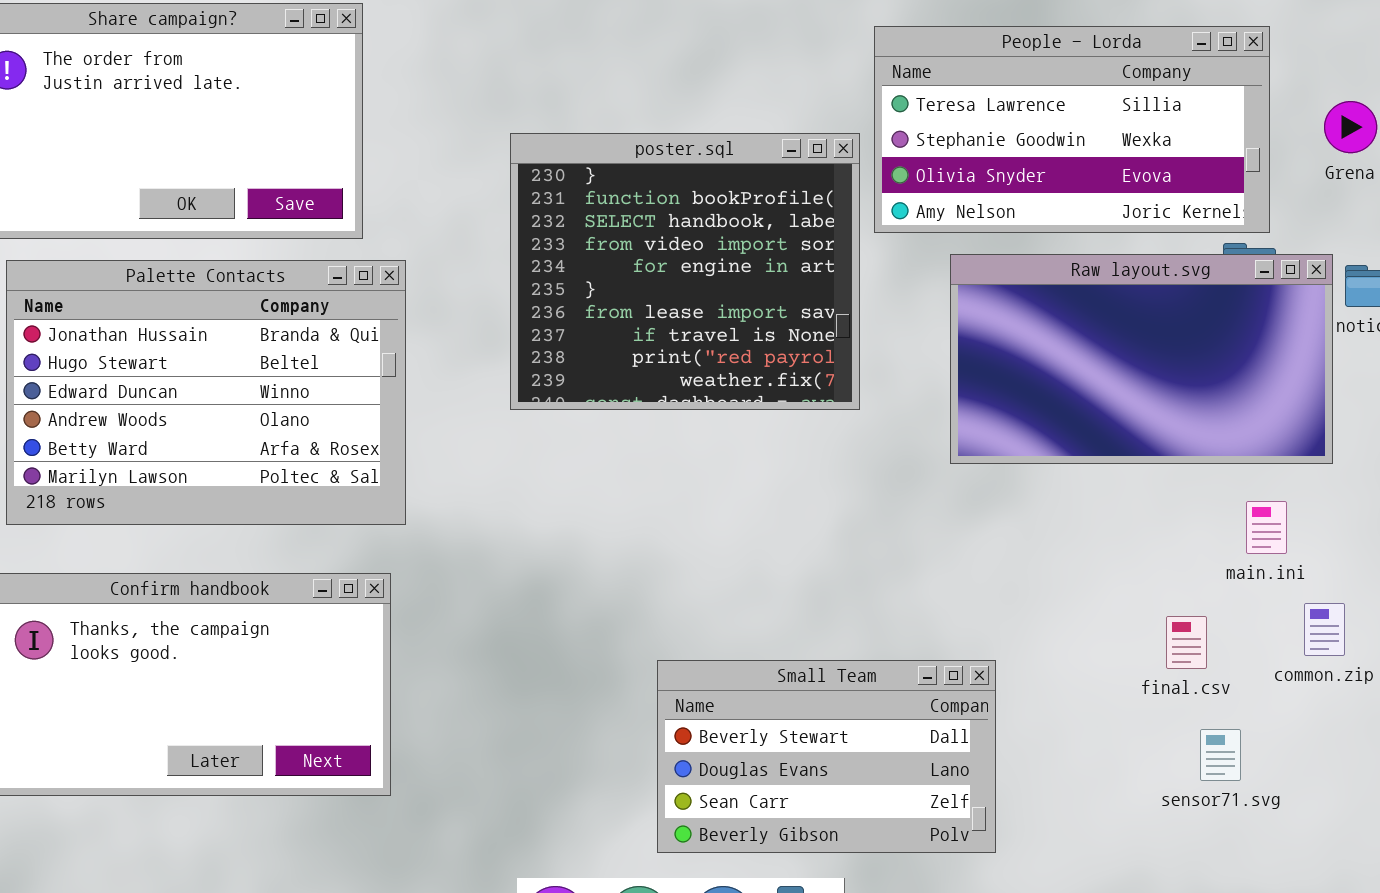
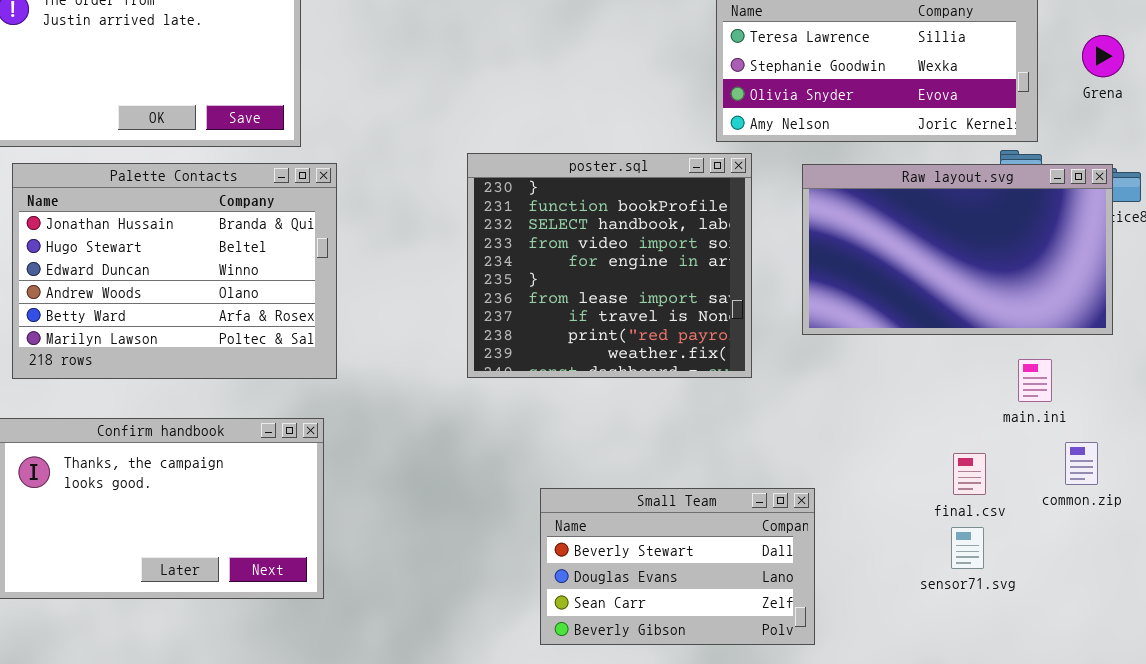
poster.sql: [510,133,860,410] -> [467,153,752,378], moved
Raw layout.svg: [950,254,1333,464] -> [802,164,1113,335], moved
sensor71.svg: [1200,729,1241,781] -> [951,527,984,569], moved

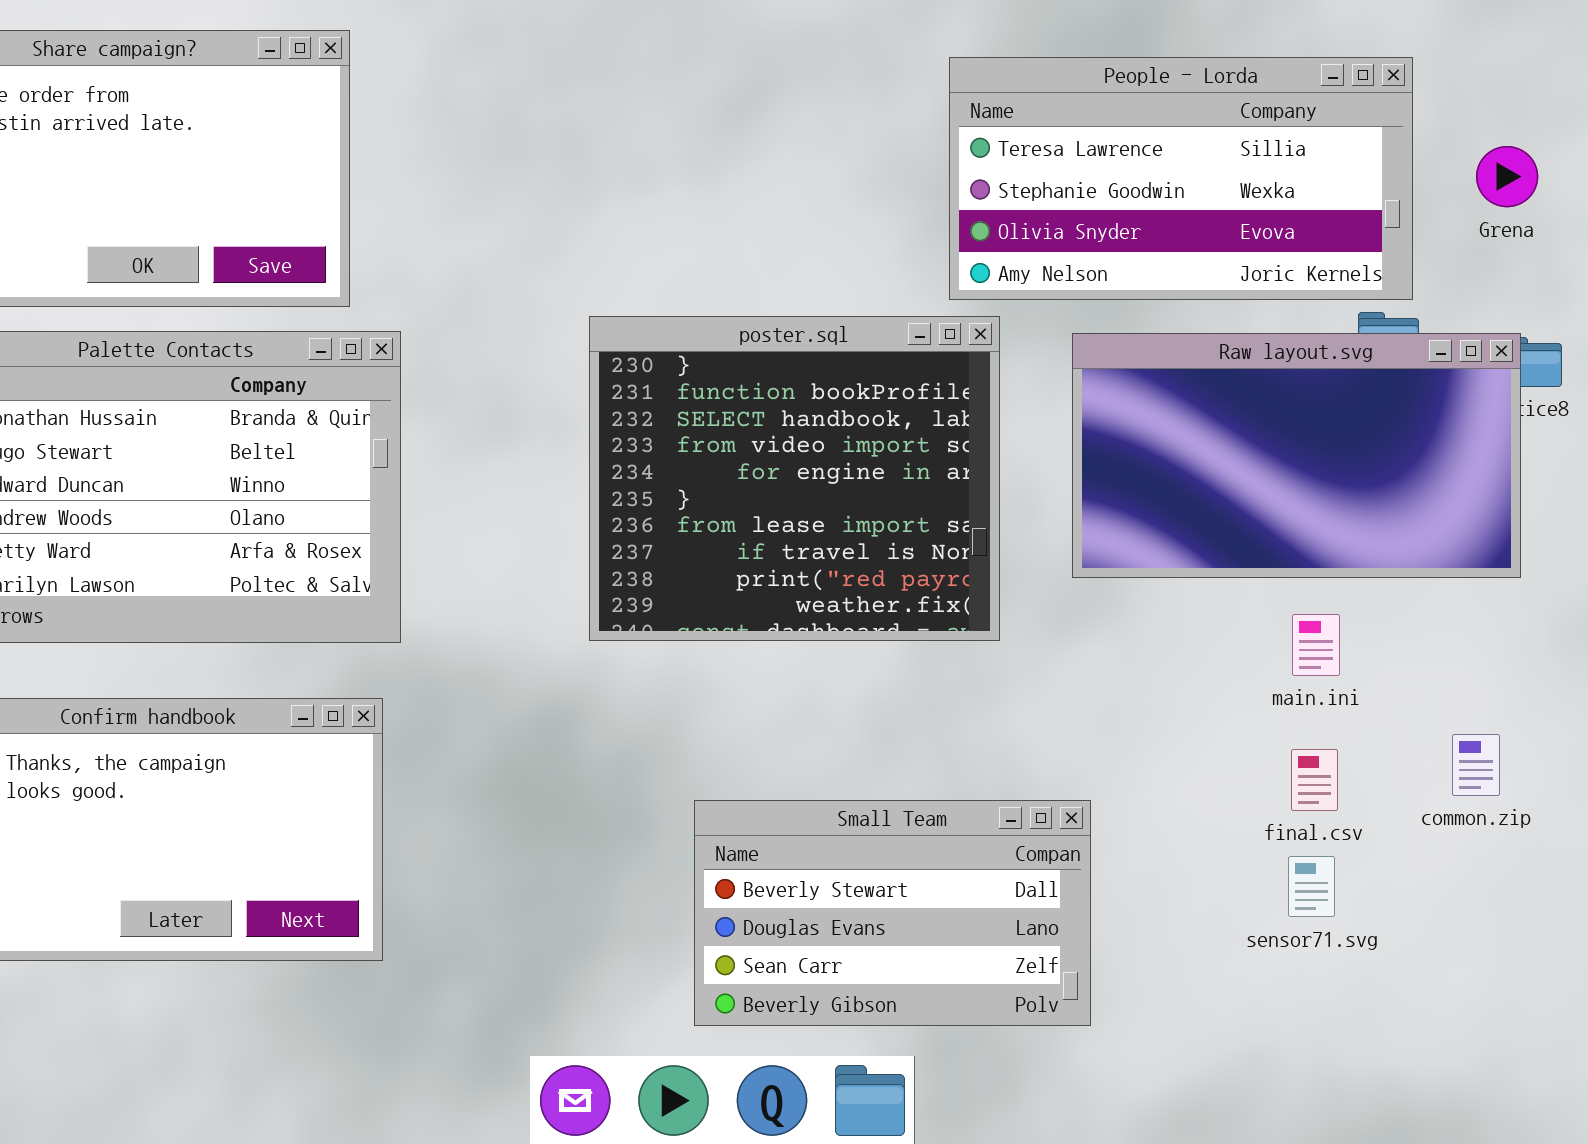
main.ini: [1018,359,1052,402] -> [1292,614,1340,676], moved

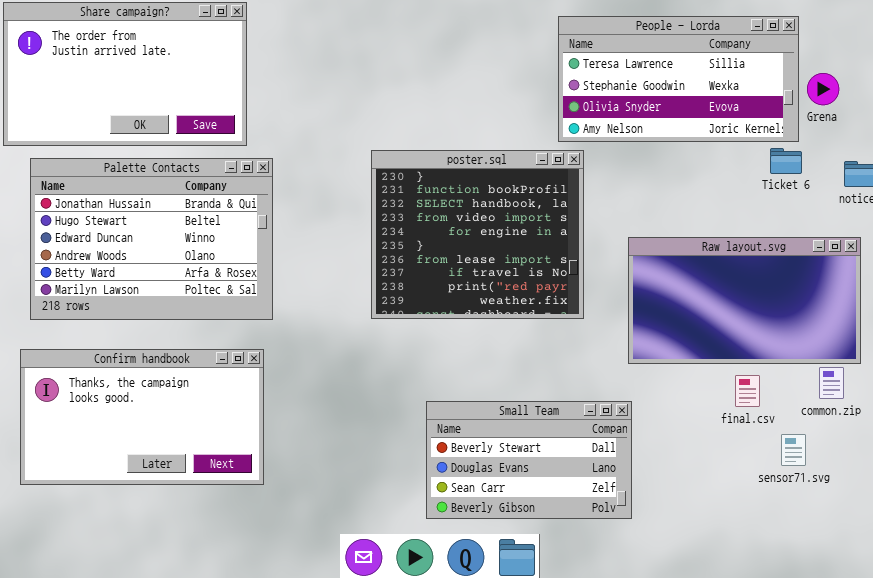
Grena: [1476,146,1538,207] -> [807,73,839,105], moved
Raw layout.svg: [1072,333,1521,578] -> [628,237,861,364], moved
sensor71.svg: [1288,856,1335,917] -> [781,434,806,466], moved

